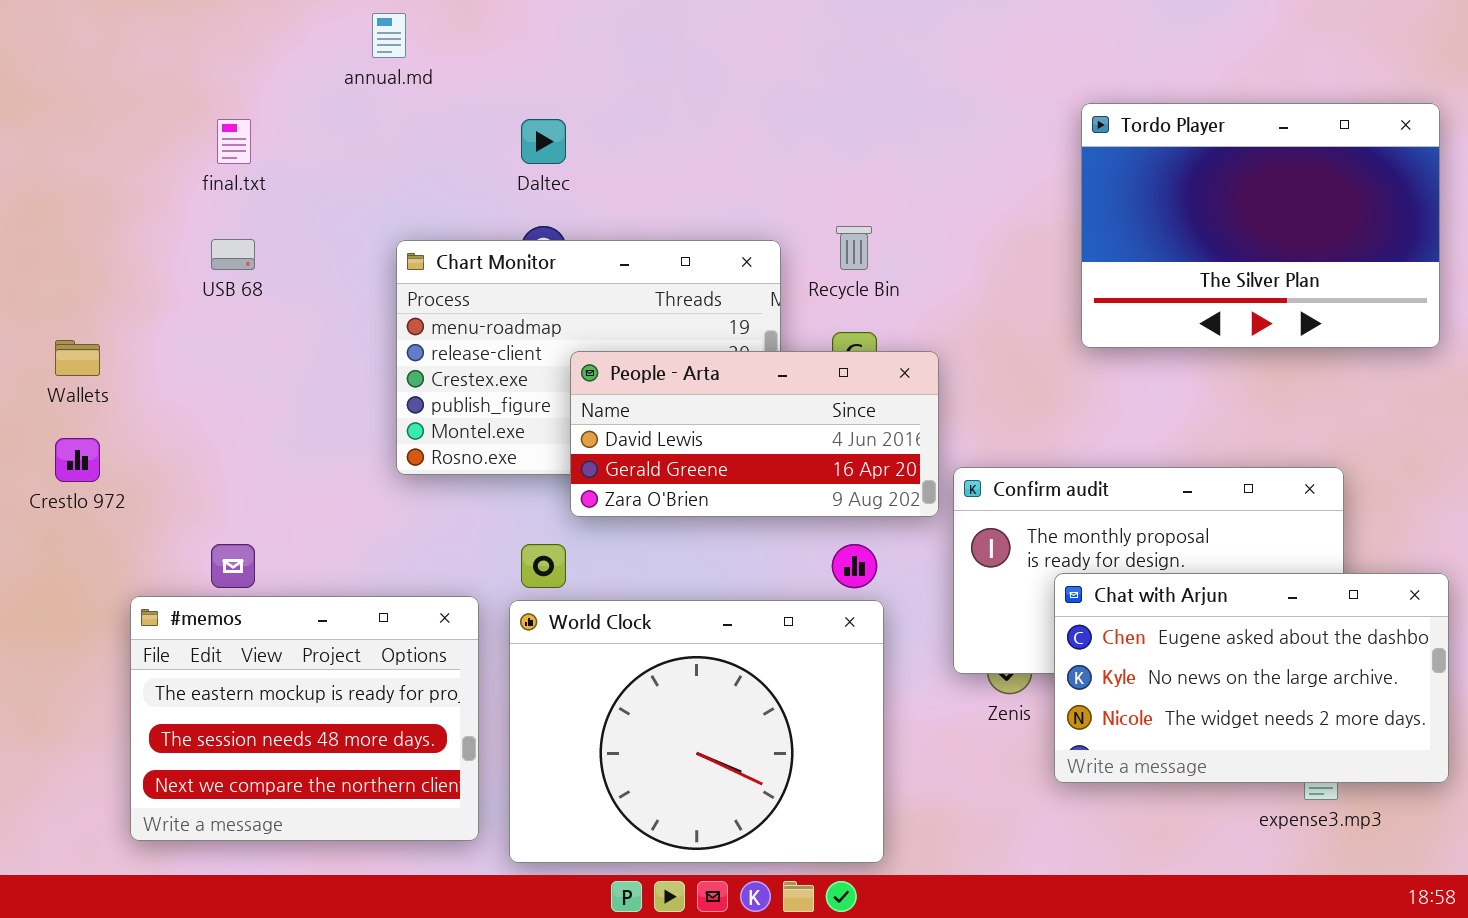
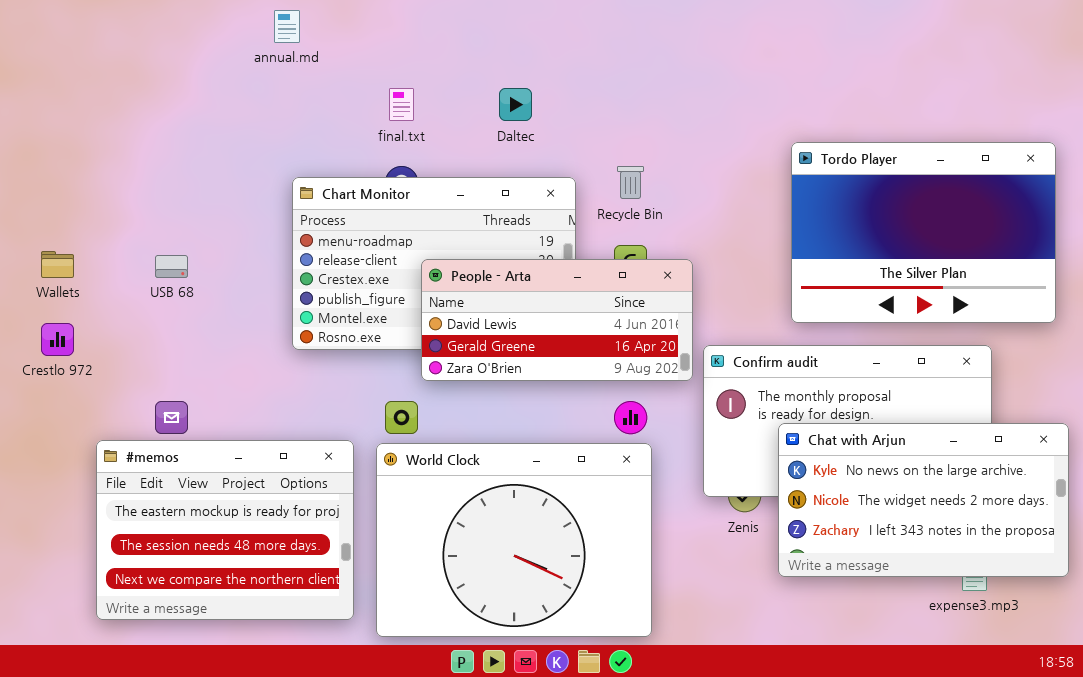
Tordo Player: [1081,103,1440,348] -> [791,142,1056,323], moved
final.txt: [217,119,251,164] -> [389,88,414,121], moved
Daltec: [521,119,566,164] -> [499,88,532,121], moved
USB 68: [211,239,255,270] -> [155,255,188,278], moved
Chat with Arjun: [1054,573,1449,783] -> [778,423,1069,577], scrolled down 1 row

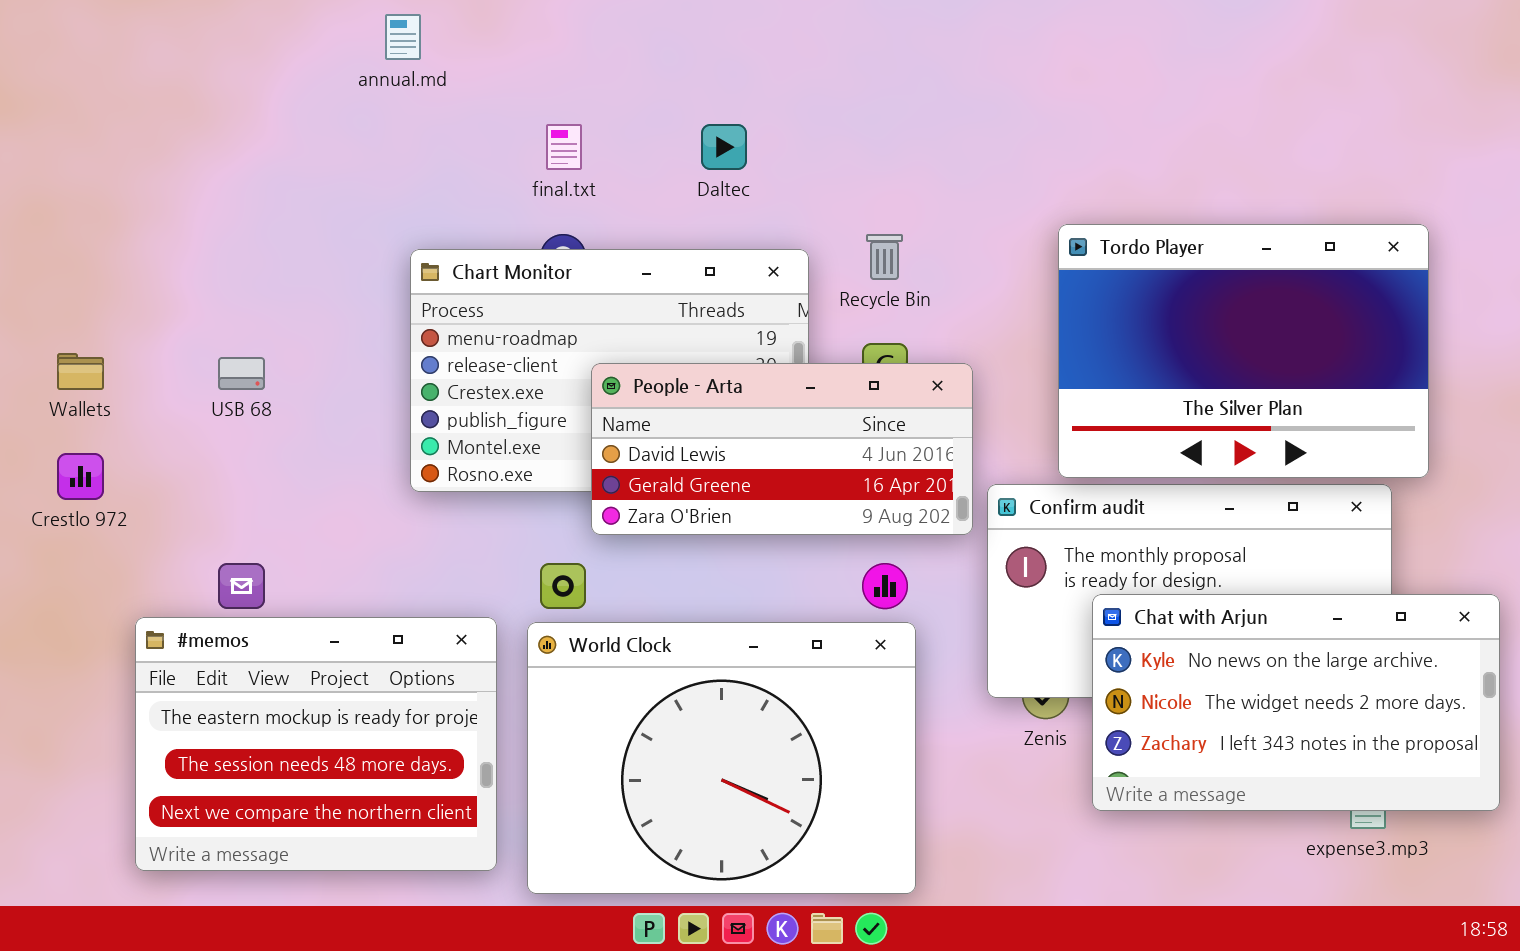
Tordo Player: [791,142,1056,323] -> [1058,224,1429,478], moved

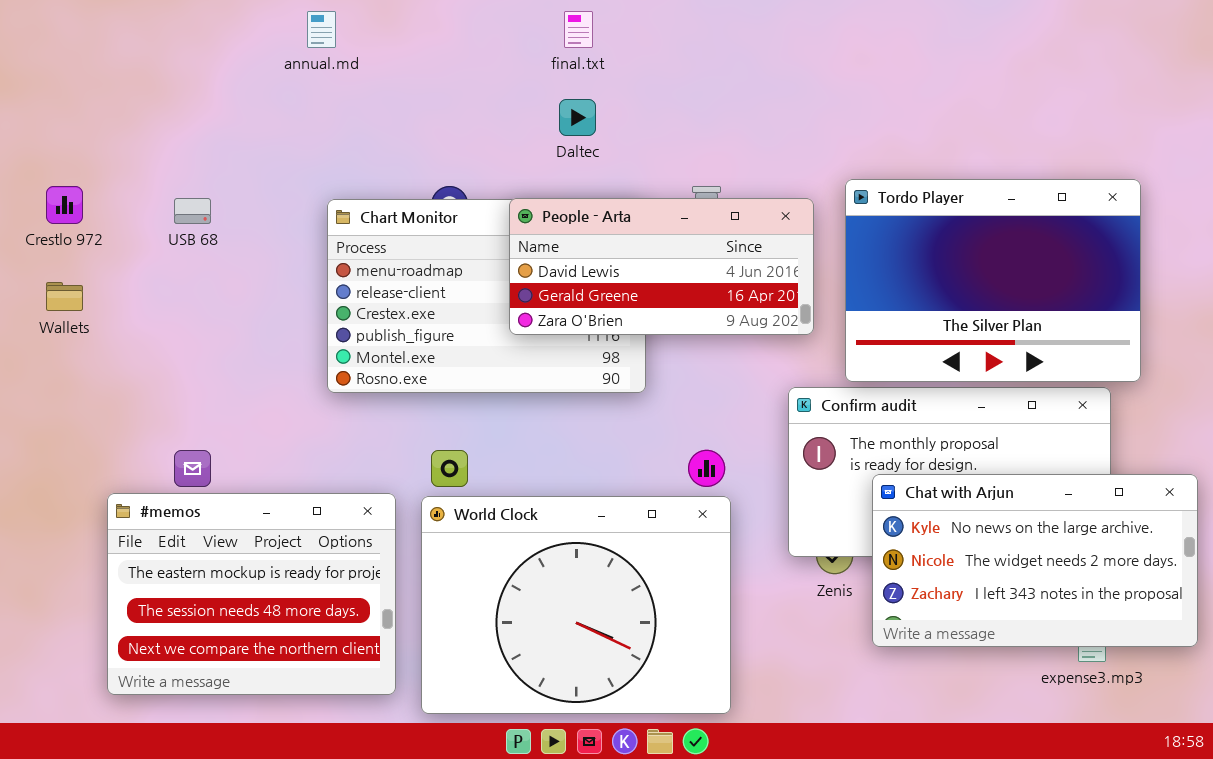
final.txt: [546,124,582,170] -> [564,11,593,48], moved
USB 68: [218,357,265,390] -> [174,198,211,224], moved
People - Arta: [591,363,973,535] -> [509,198,814,335], moved
Crestlo 972: [57,453,104,500] -> [46,186,83,224], moved

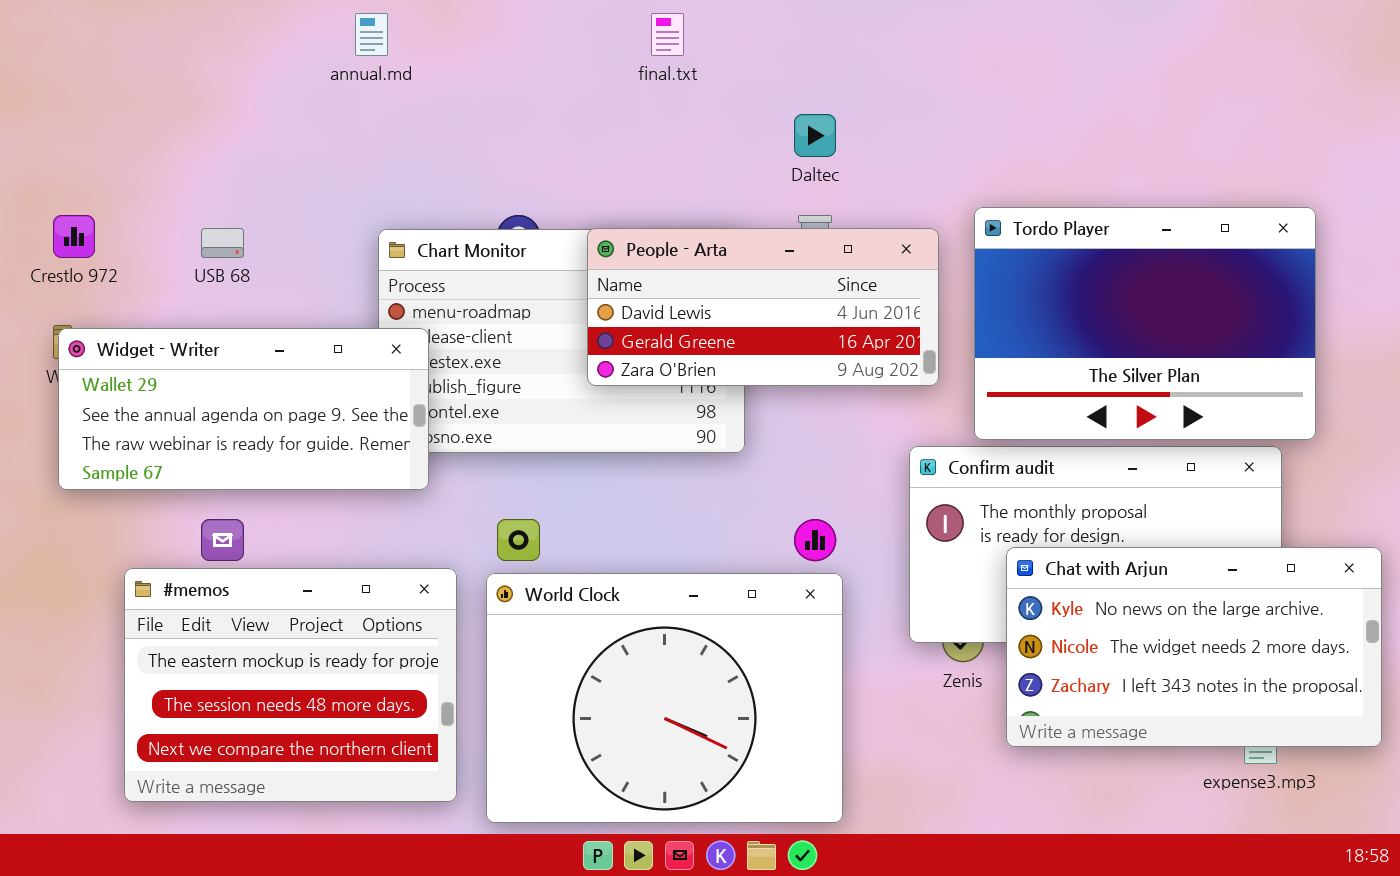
Daltec: [559,99,596,136] -> [794,114,836,157], moved
Widget - Writer: none -> [58,328,429,490], opened

